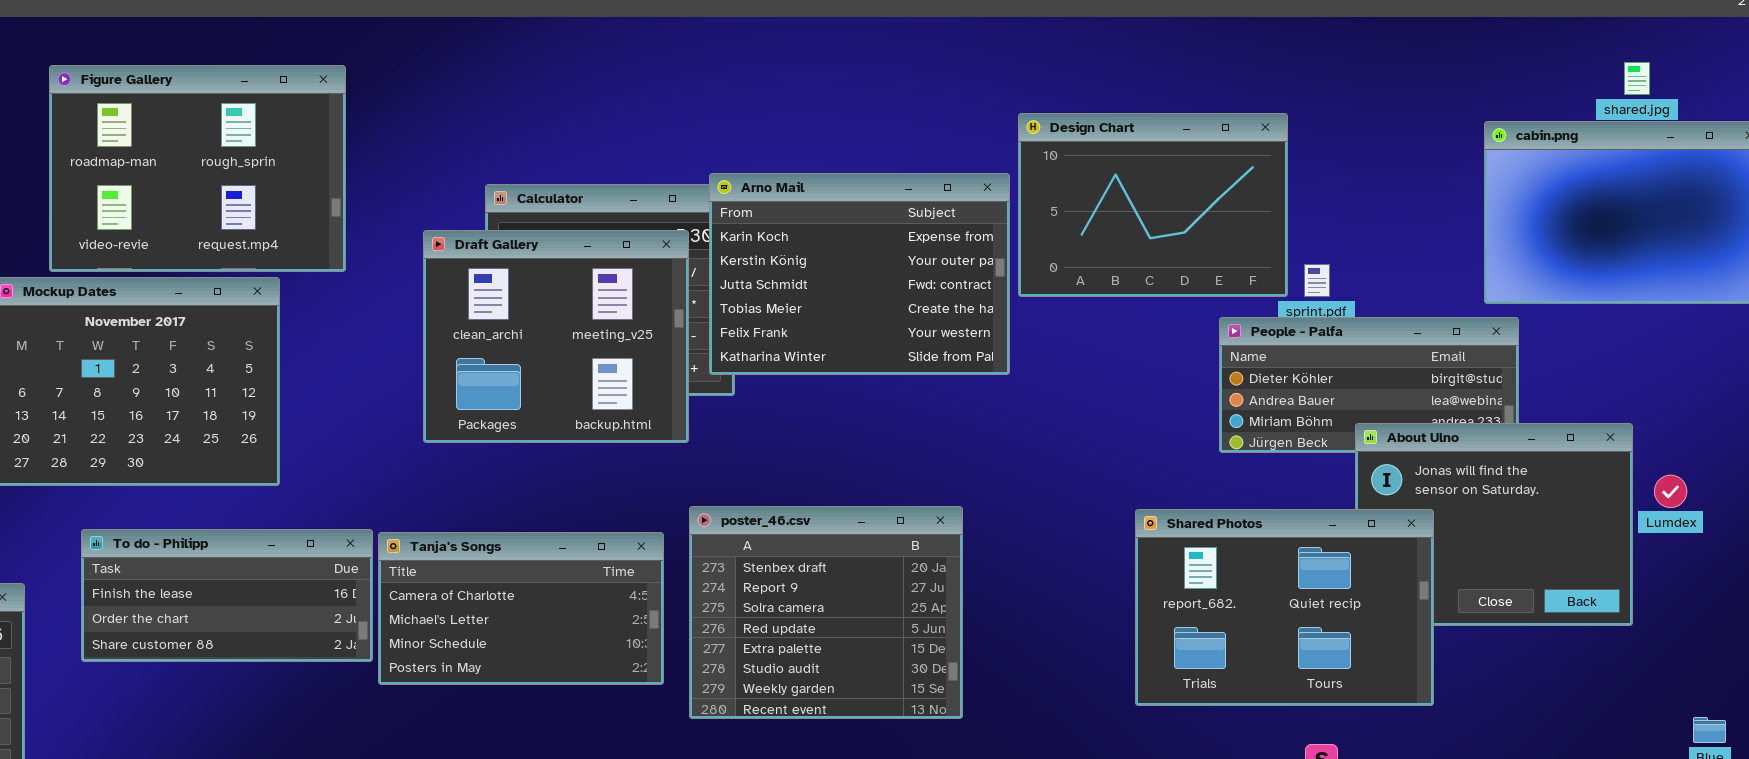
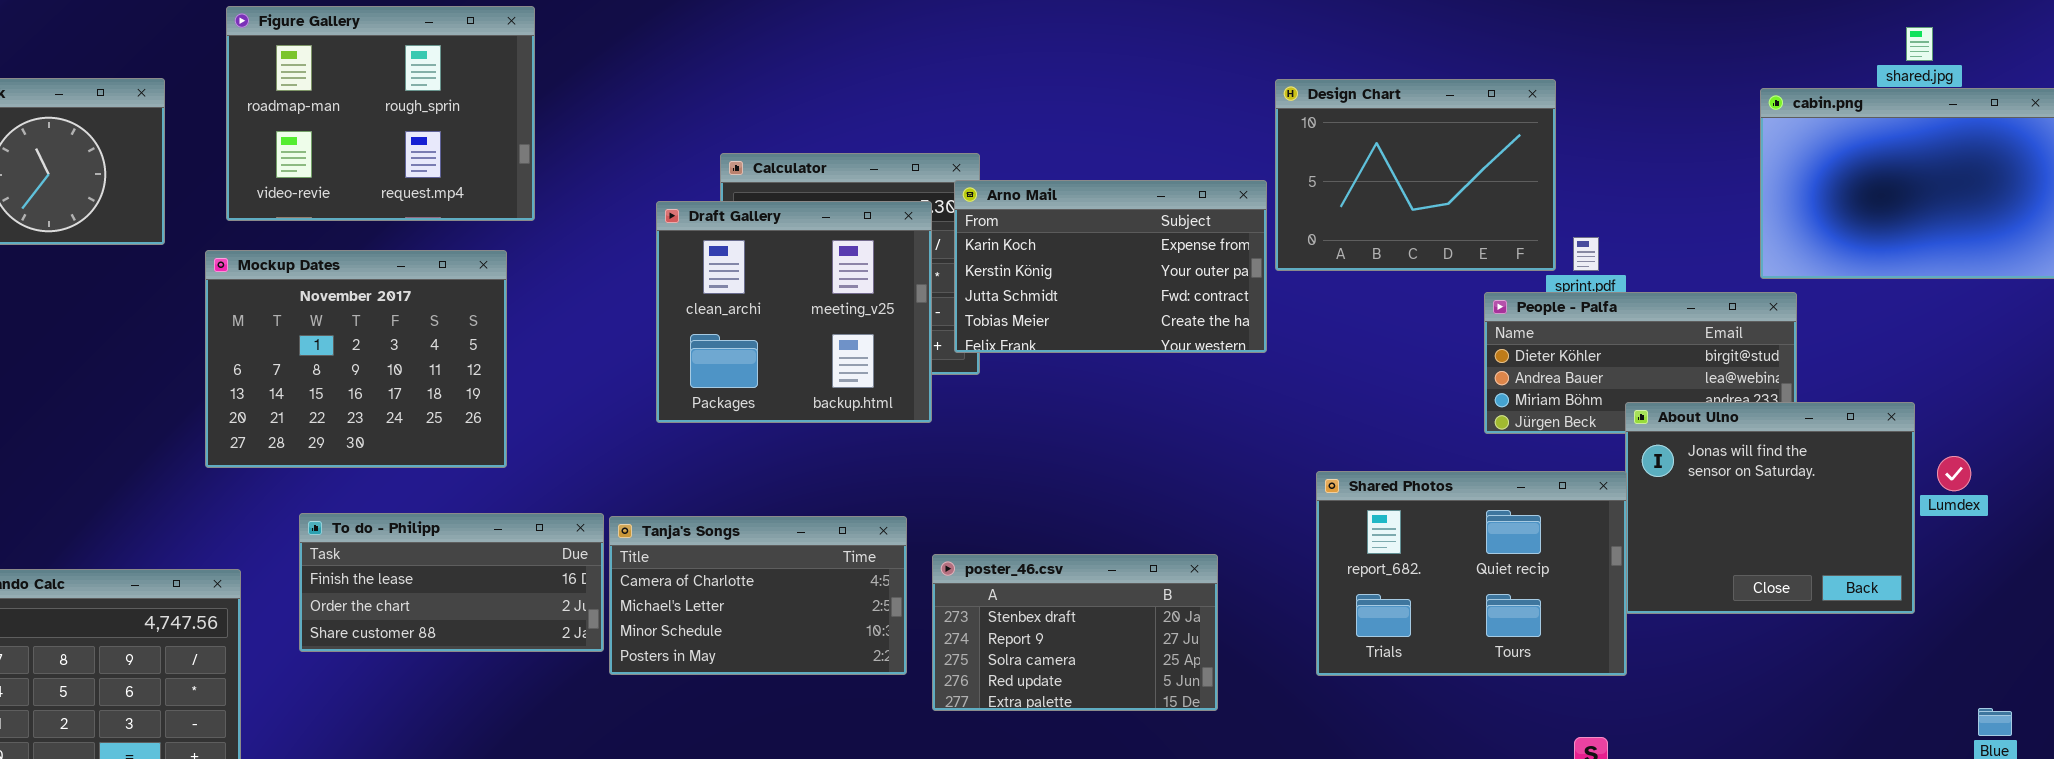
Figure Gallery: [49,65,346,272] -> [226,6,535,221], moved
Arno Mail: [709,173,1010,375] -> [954,180,1267,353], resized
poster_46.csv: [689,506,963,719] -> [932,554,1218,711], resized
Shared Photos: [1135,509,1434,706] -> [1316,471,1627,676], moved

